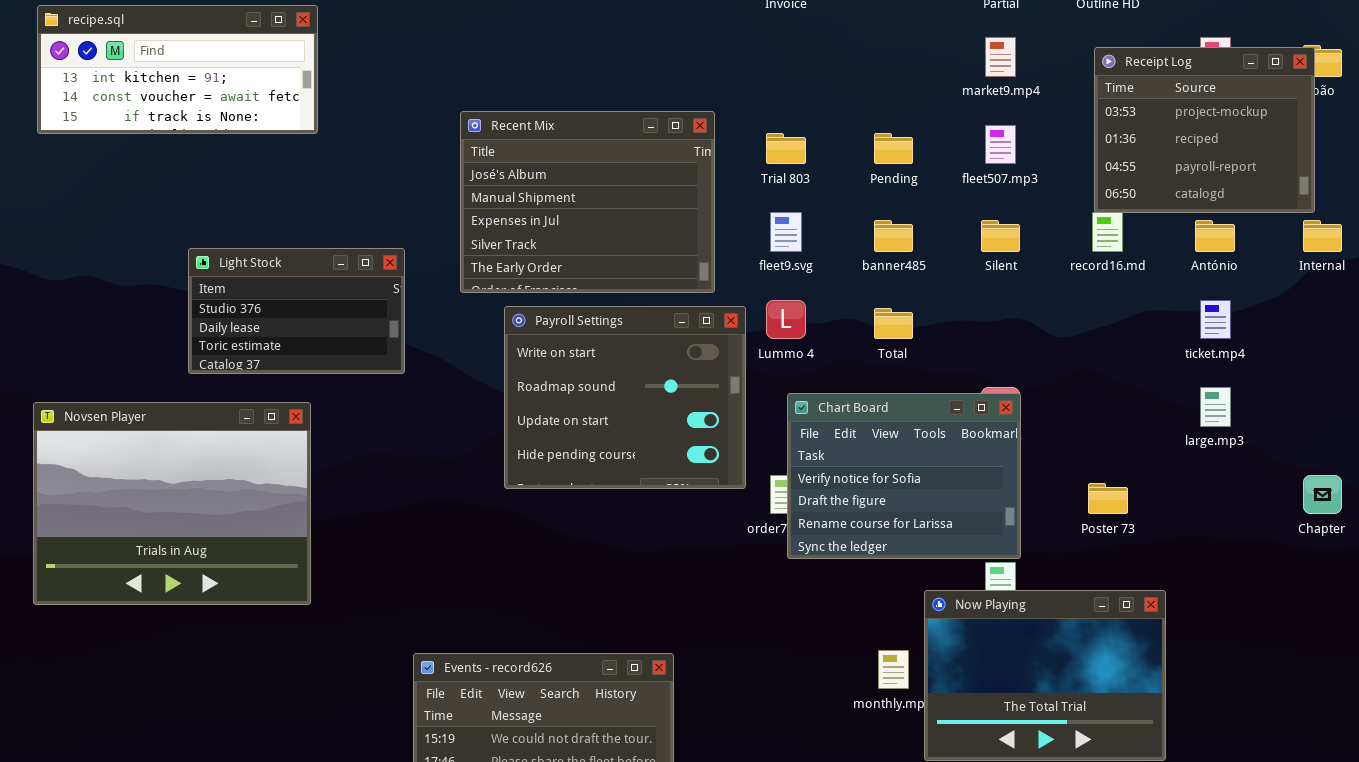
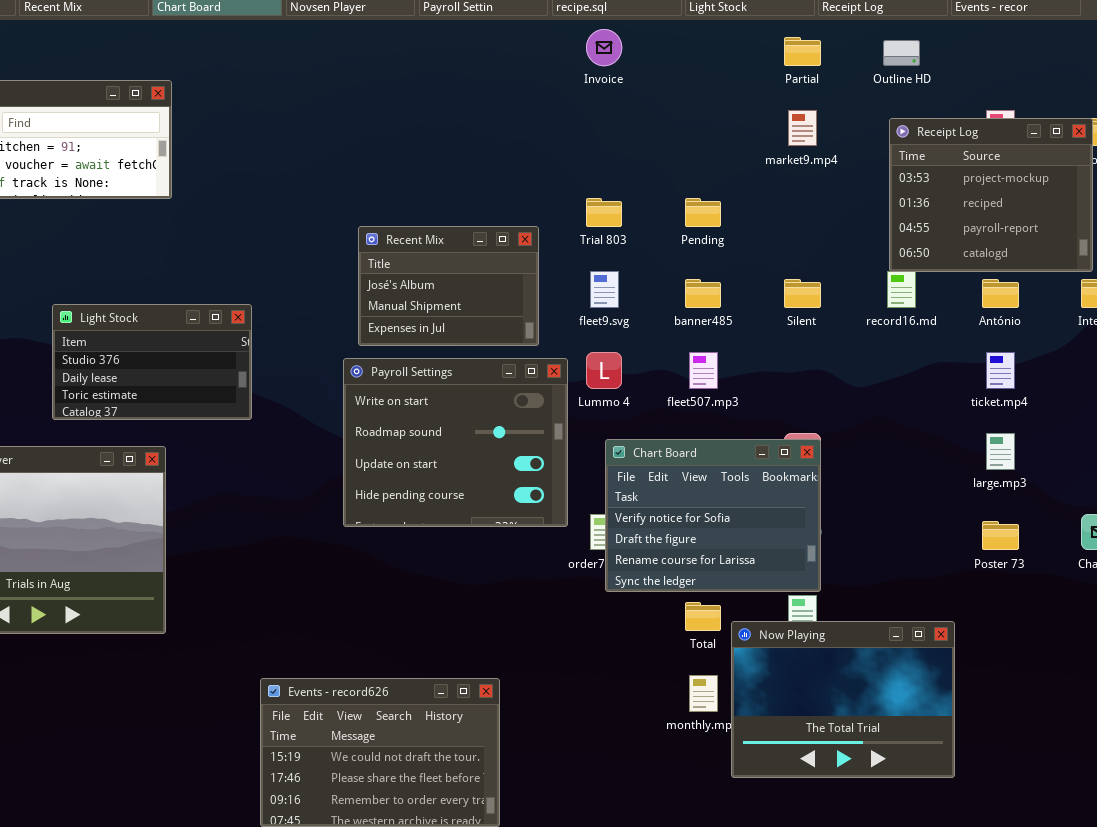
Recent Mix: [460,111,715,293] -> [358,226,539,346], resized
fleet507.mp3: [985,125,1016,164] -> [689,352,718,389], moved
Total: [874,308,913,339] -> [685,602,721,631], moved
Poster 73: [1088,483,1128,514] -> [982,521,1019,550], moved

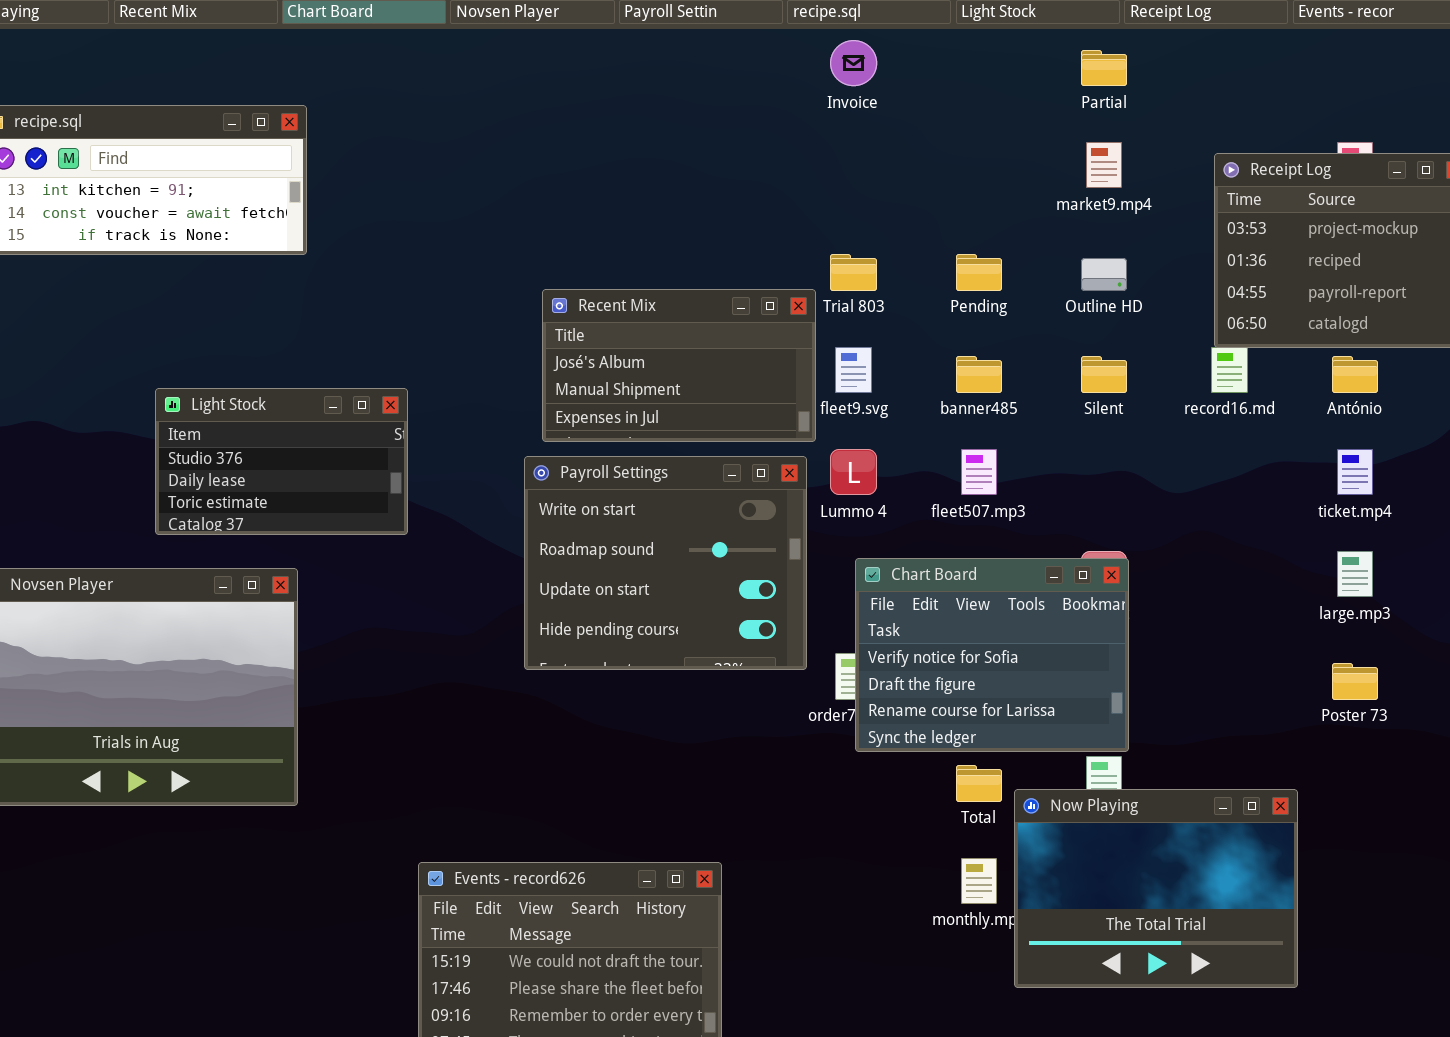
Outline HD: [883,40,920,66] -> [1081,258,1127,291], moved
Recent Mix: [358,226,539,346] -> [542,289,816,442], resized

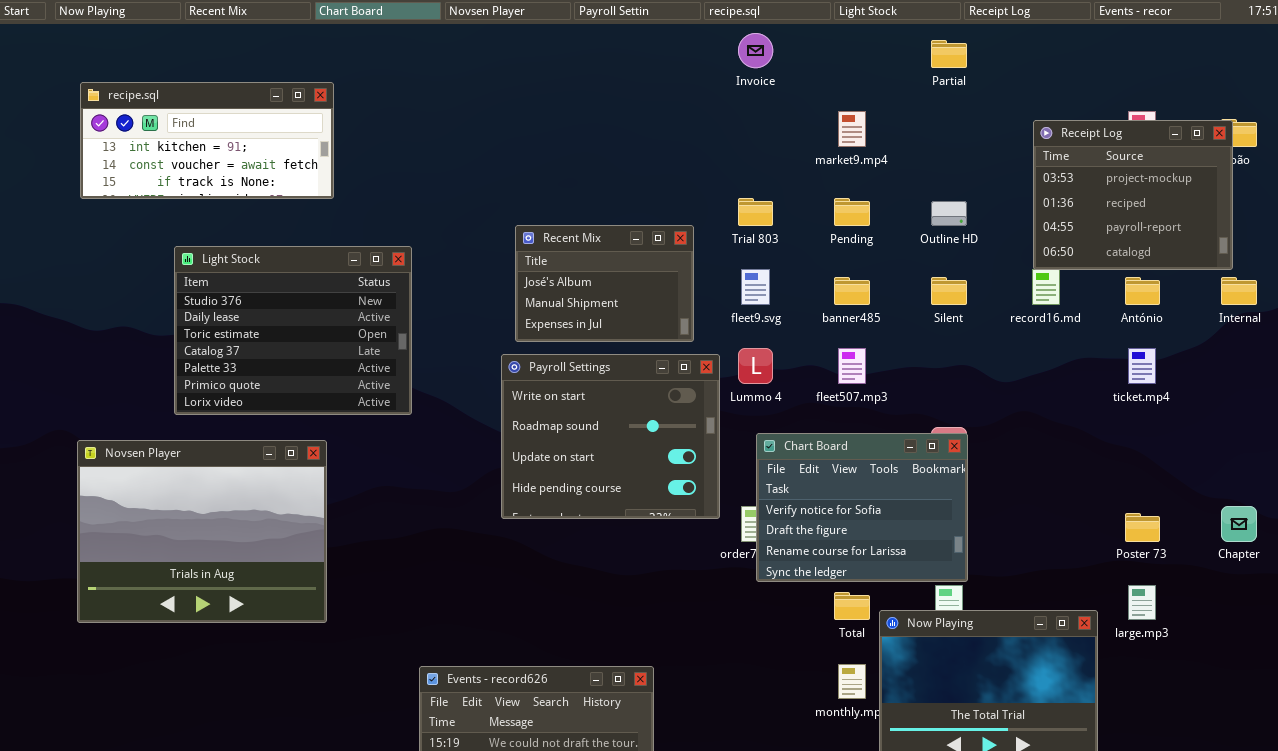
market9.mp4: [1086,142,1122,188] -> [838,111,866,147], moved
Recent Mix: [542,289,816,442] -> [515,225,694,342], resized
Light Stock: [155,388,408,535] -> [174,246,412,415], resized
large.mp3: [1337,551,1373,597] -> [1128,585,1156,620], moved

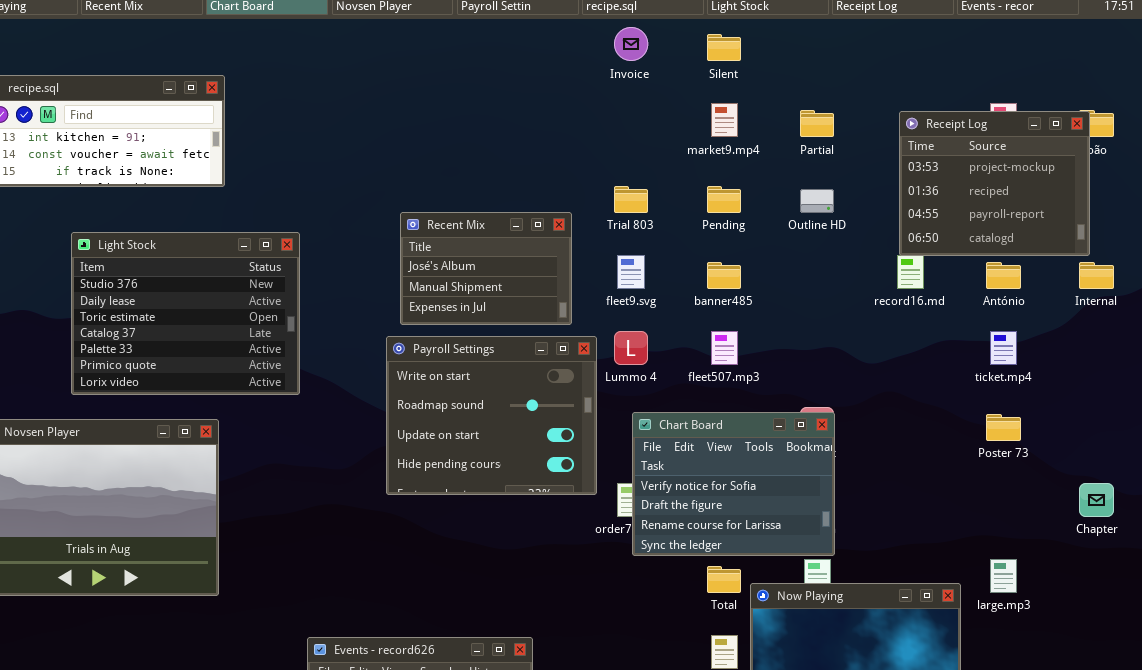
Partial: [931,40,967,68] -> [800,110,834,137], moved
Silent: [931,277,967,305] -> [707,34,741,61], moved
Poster 73: [1125,513,1160,542] -> [986,414,1021,441], moved

